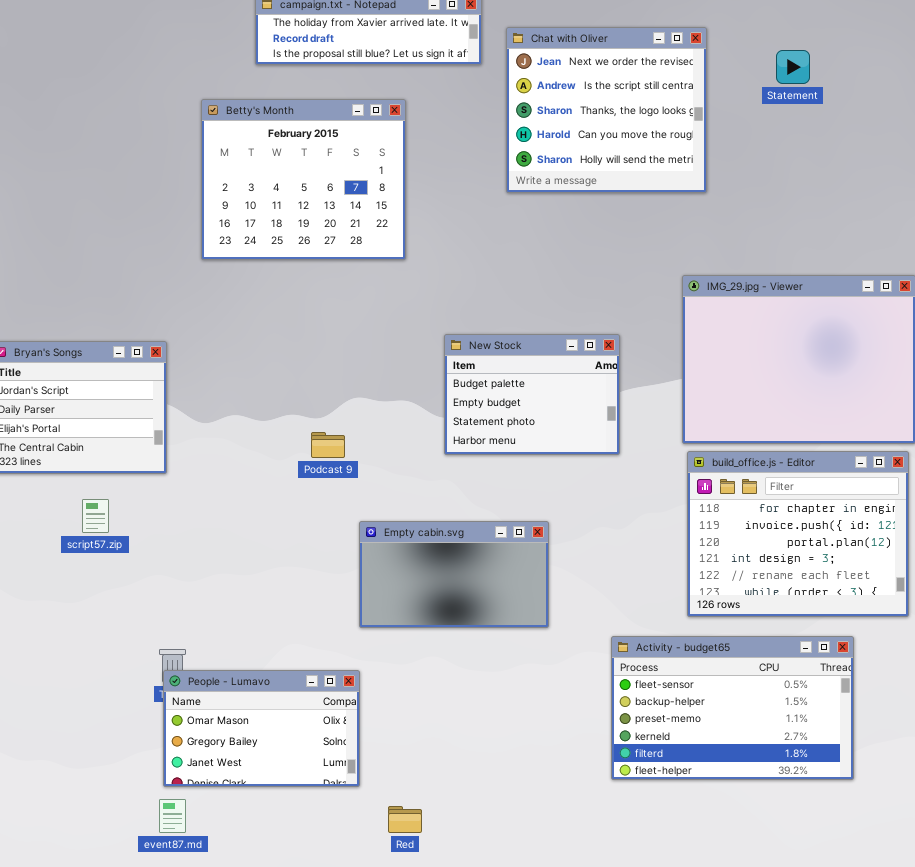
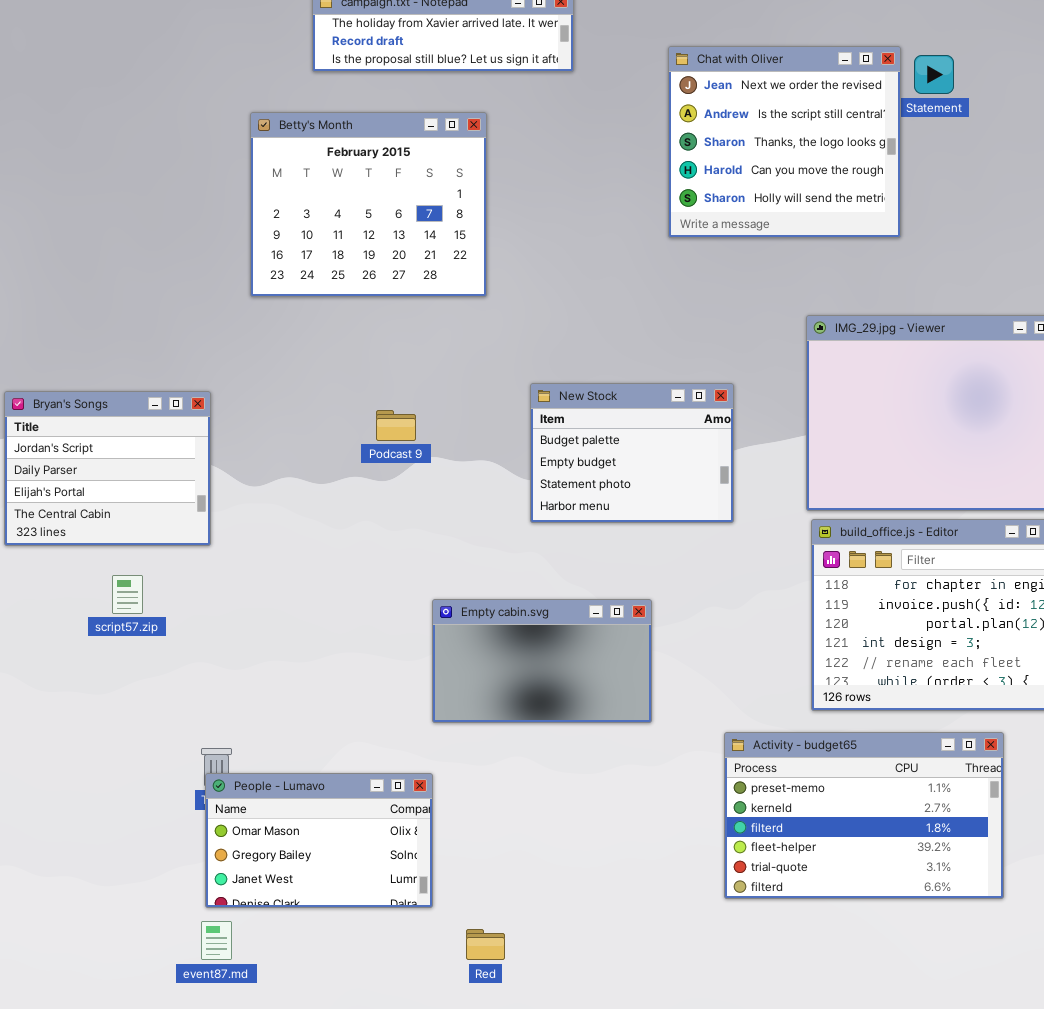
Chat with Oliver: [506,27,707,193] -> [668,46,901,238], moved
Podcast 9: [311,432,345,458] -> [376,410,416,441], moved
Activity - budget65: [611,636,854,780] -> [724,732,1004,899], scrolled down 2 rows

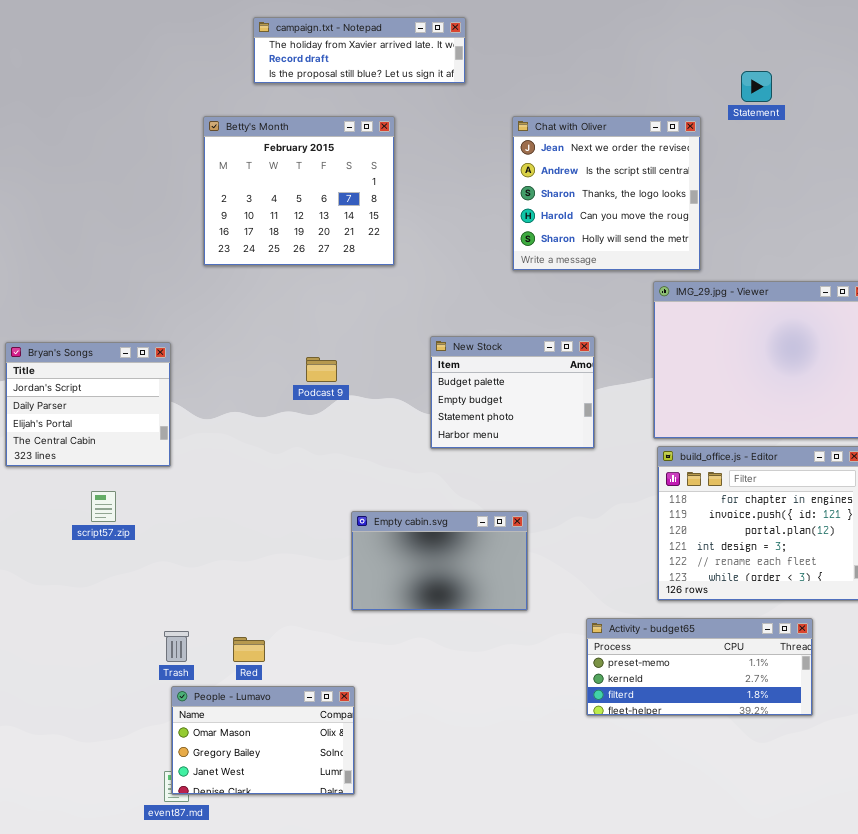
Chat with Oliver: [668,46,901,238] -> [512,116,701,271], moved
Activity - budget65: [724,732,1004,899] -> [586,618,813,716], resized
People - Lumavo: [205,773,433,908] -> [171,686,355,795], moved
Red: [466,929,505,960] -> [233,637,265,662], moved

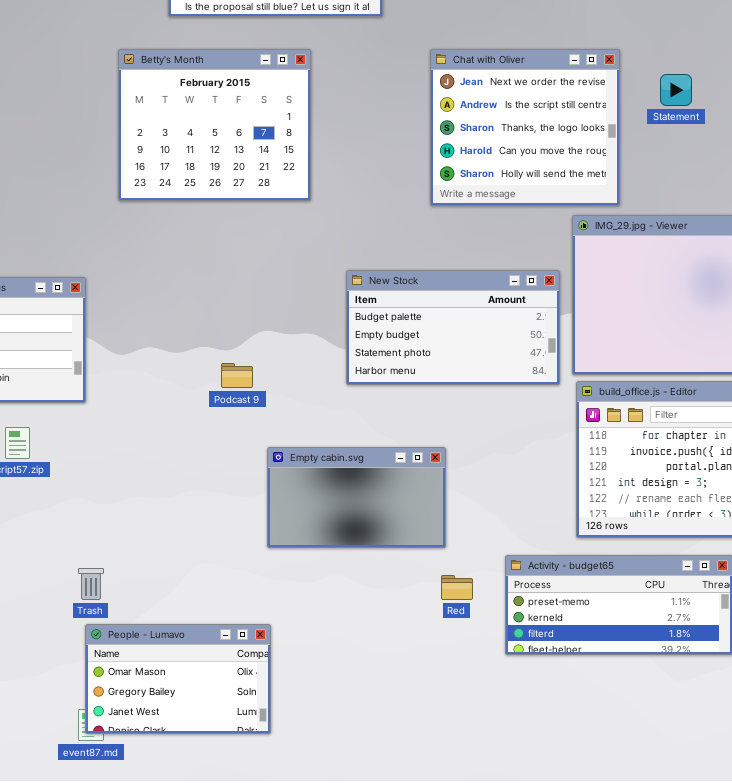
Statement: [741,71,772,102] -> [660,74,692,106], moved
New Stock: [430,336,595,449] -> [346,270,560,385], resized
Podcast 9: [306,357,337,382] -> [221,363,253,388], moved
Red: [233,637,265,662] -> [441,575,473,600], moved

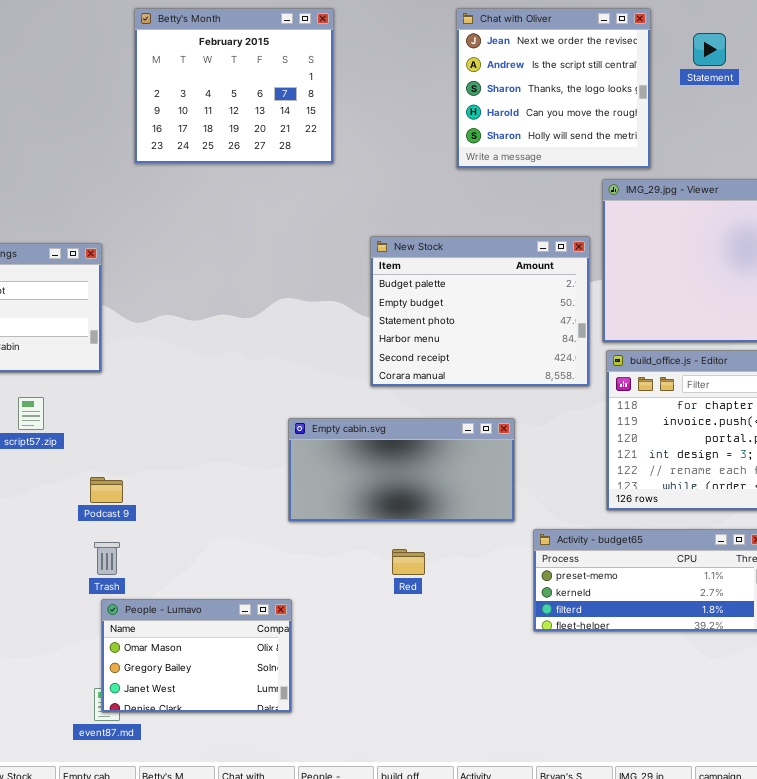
New Stock: [346,270,560,385] -> [370,236,590,387], resized
Podcast 9: [221,363,253,388] -> [90,477,123,503], moved
Empty cabin.svg: [267,447,446,548] -> [288,418,515,522], resized
Red: [441,575,473,600] -> [392,549,425,575], moved

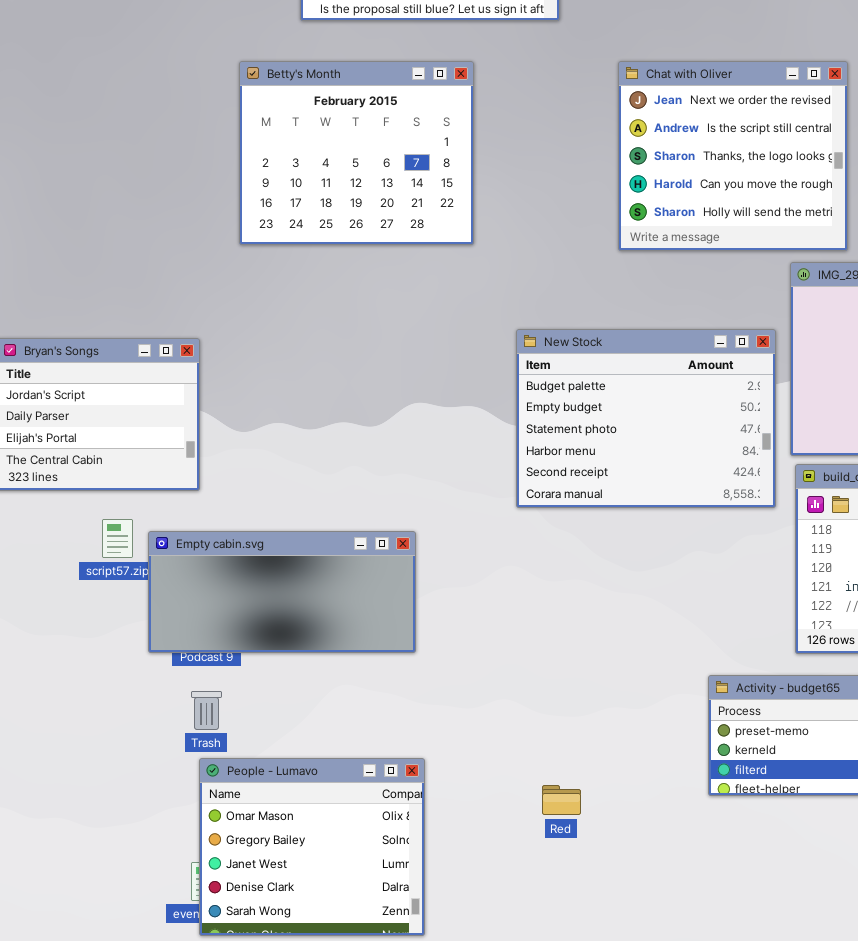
Empty cabin.svg: [288,418,515,522] -> [148,531,416,653], moved
Red: [392,549,425,575] -> [542,785,581,815], moved
People - Lumavo: [101,599,292,713] -> [199,758,425,936], resized

